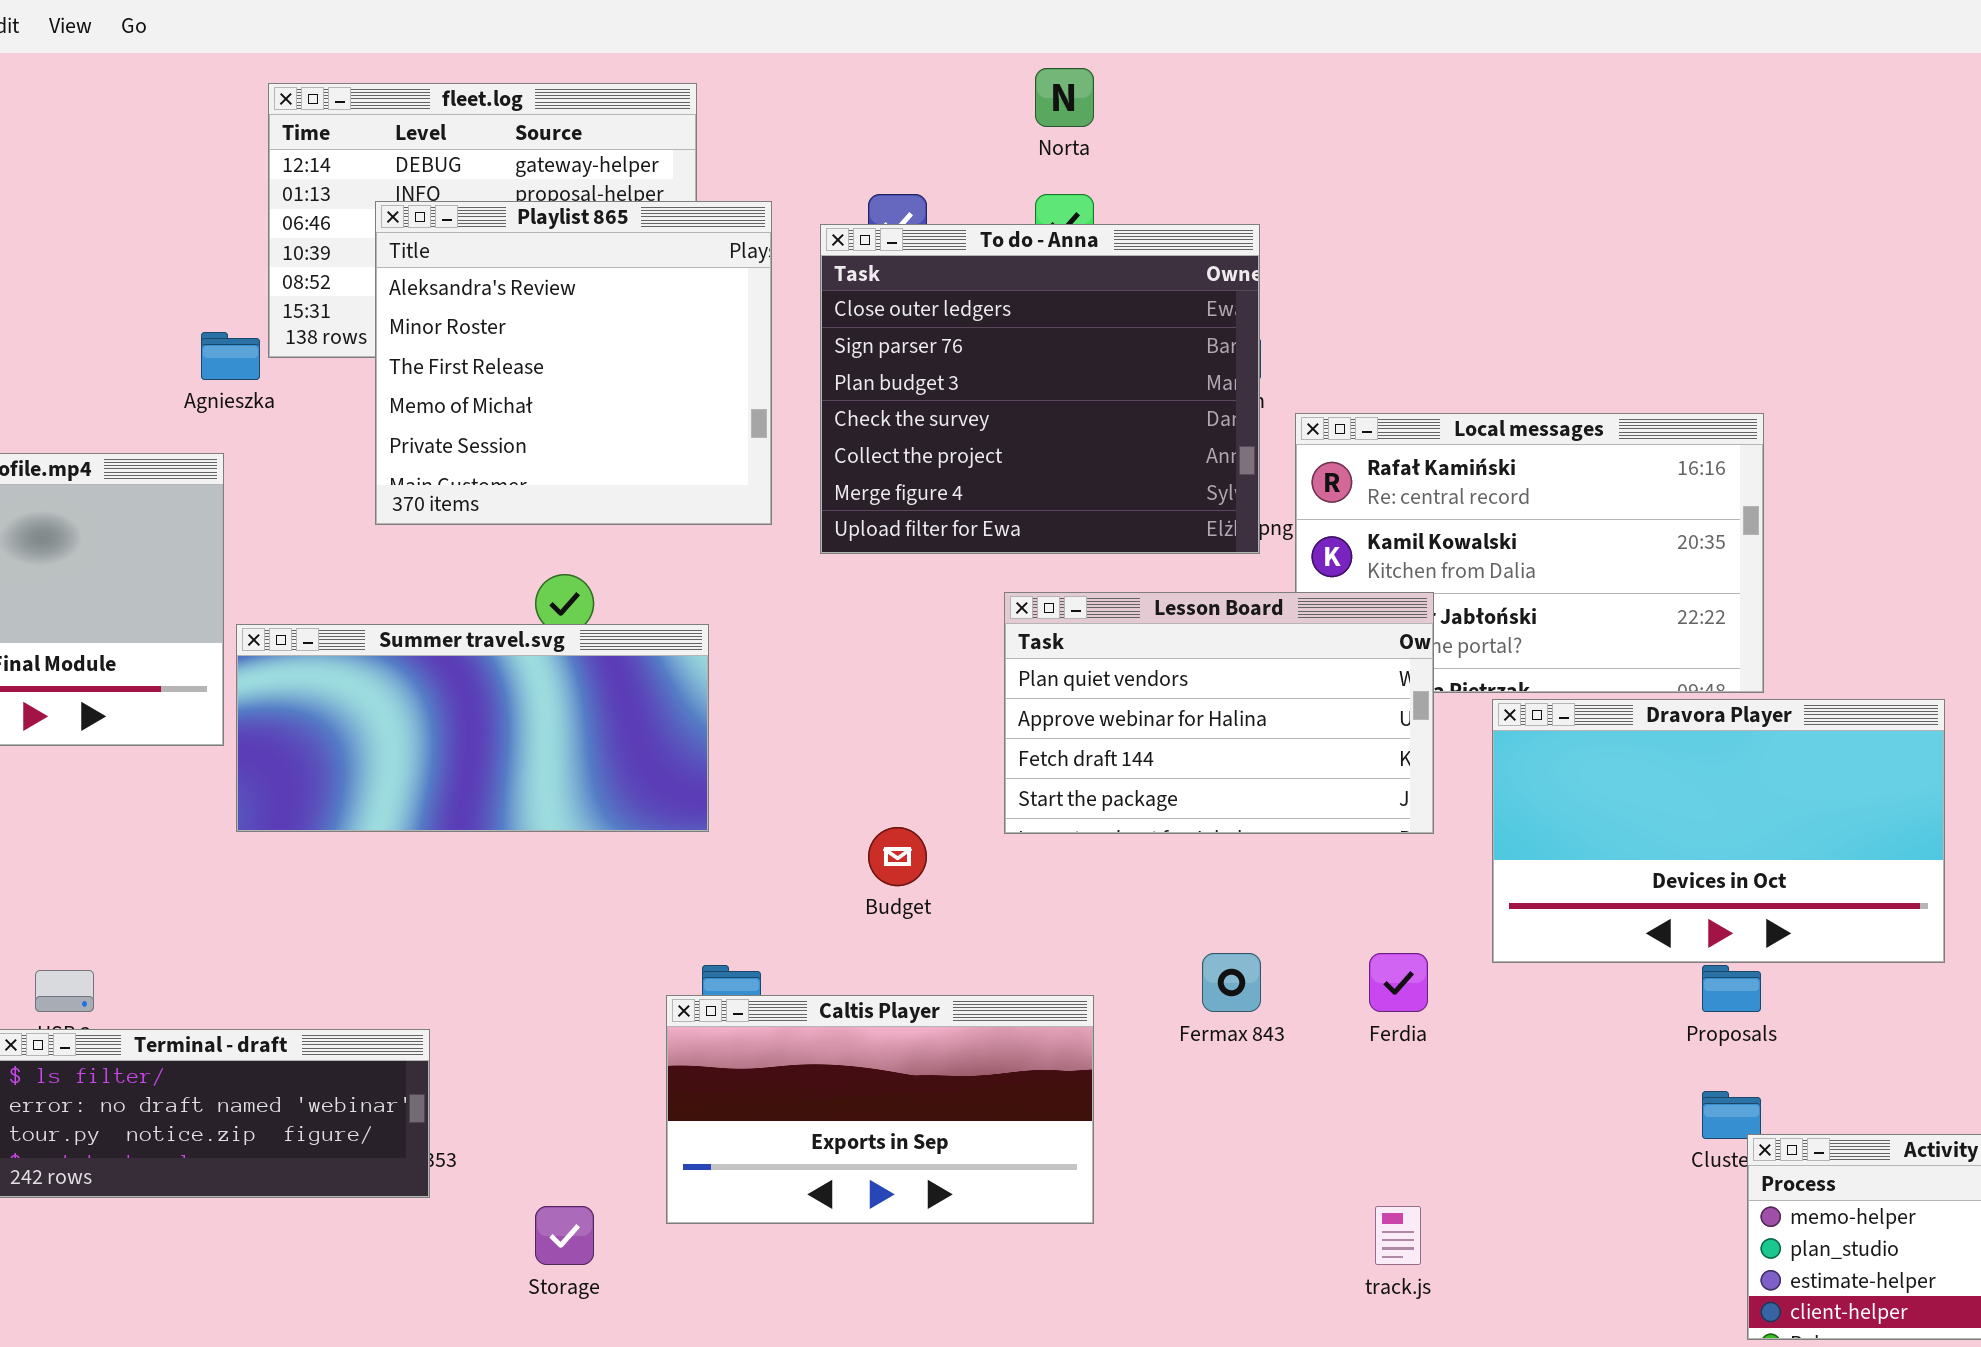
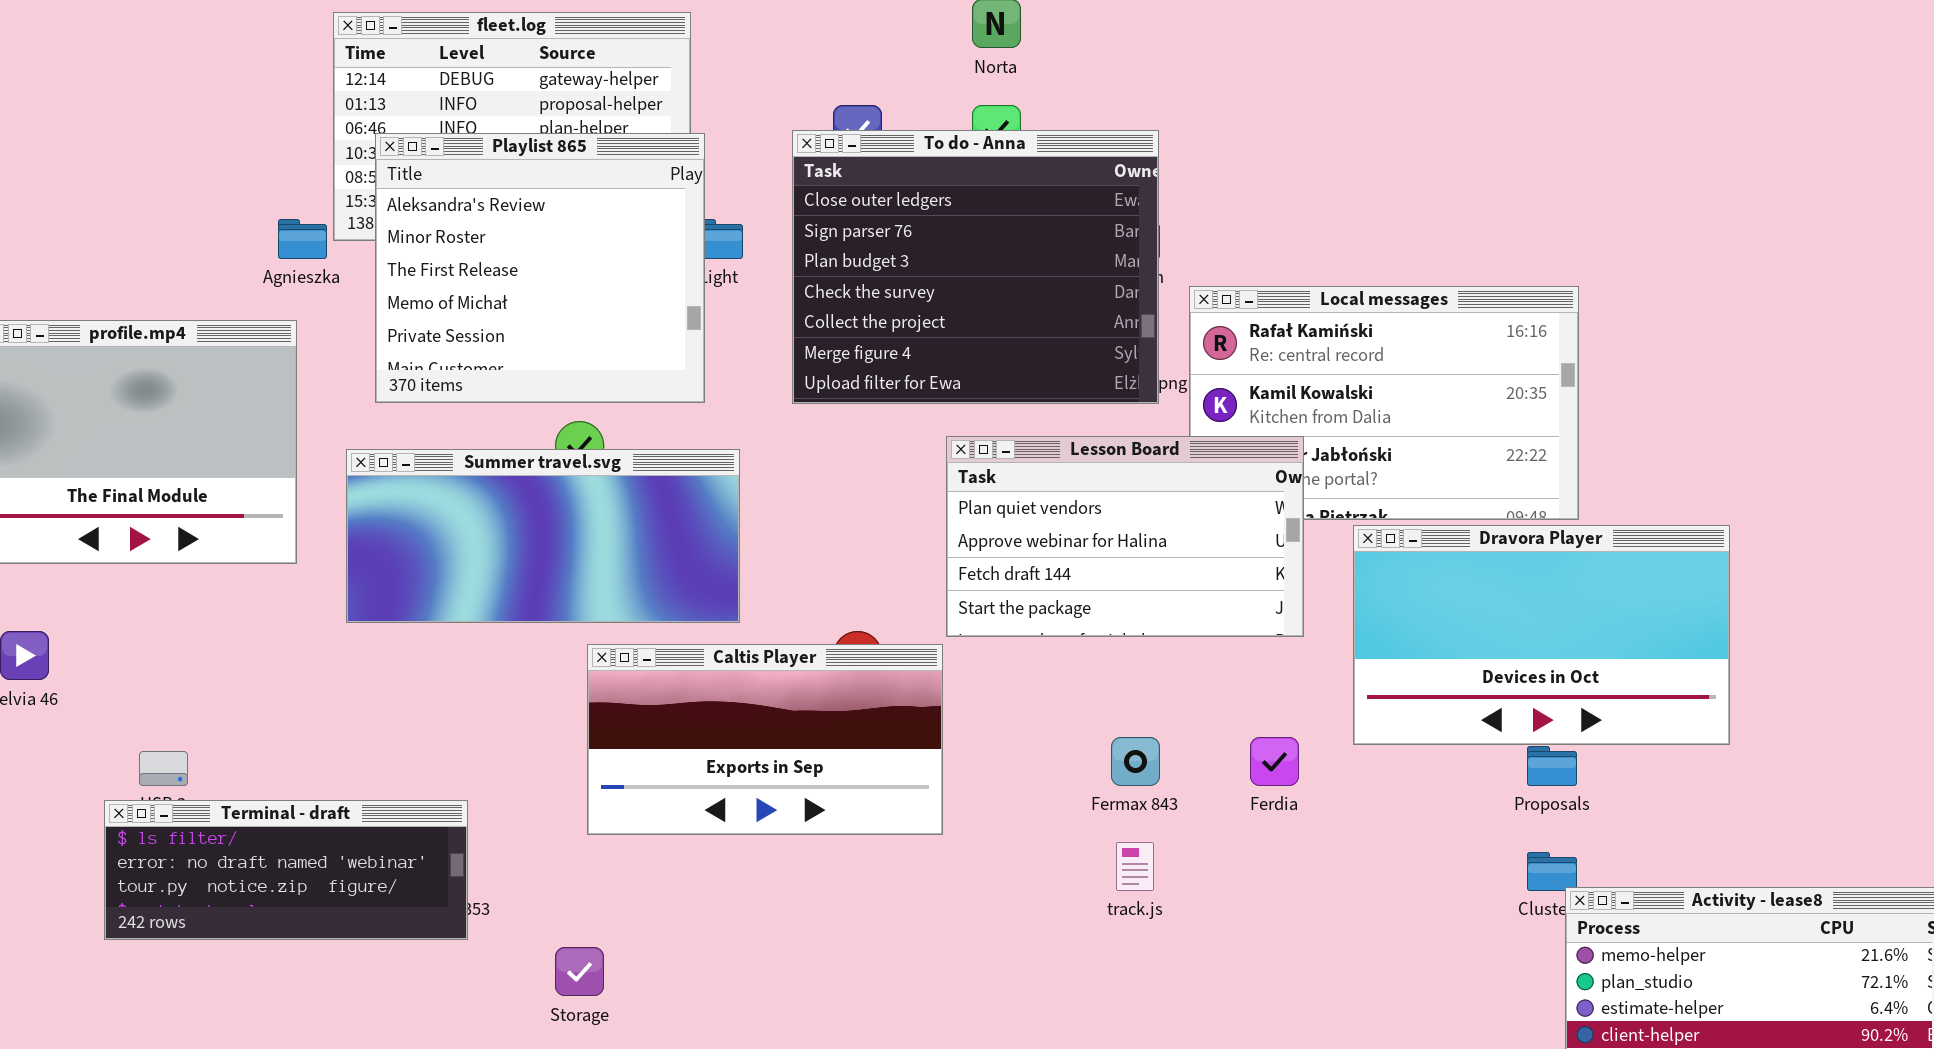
Playlist 865: [375,201,772,525] -> [375,133,705,403], moved
Summer travel.svg: [236,624,709,832] -> [346,449,740,623], moved
Caltis Player: [666,995,1094,1224] -> [587,644,943,835], moved
track.js: [1375,1206,1421,1265] -> [1116,842,1154,891], moved

